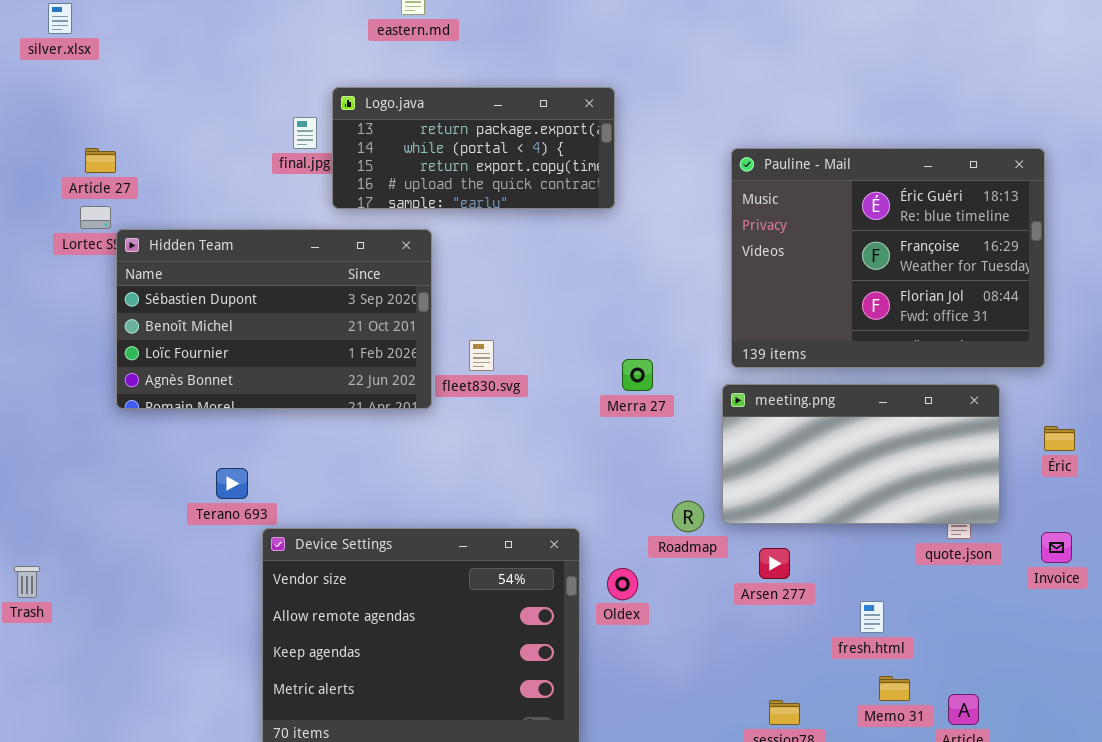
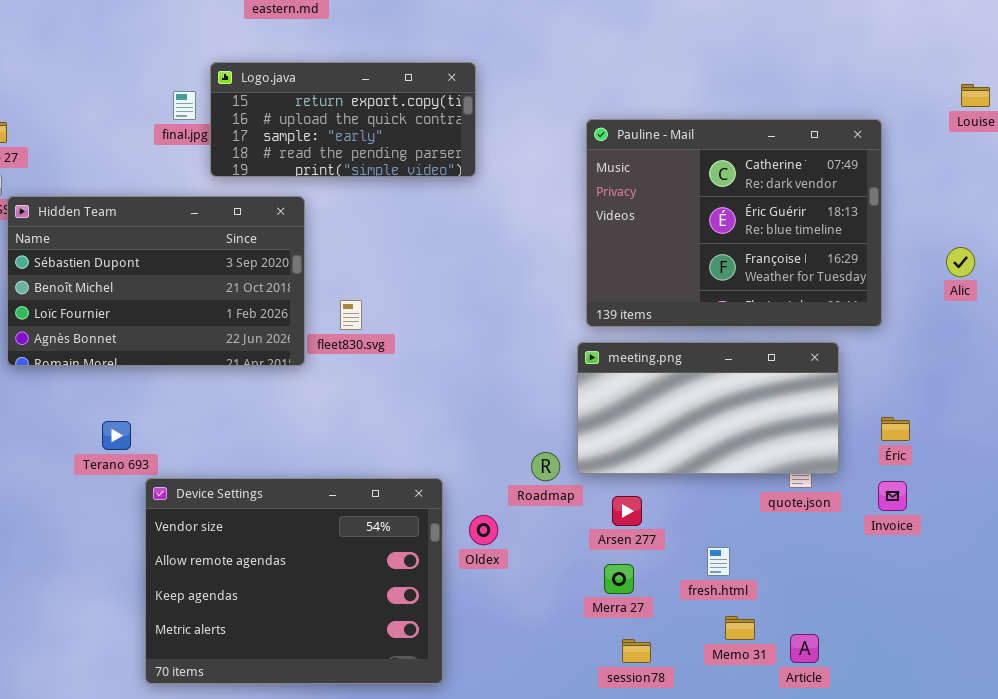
Logo.java: [332,87,615,209] -> [210,62,476,177], scrolled down 2 rows
Pauline - Mail: [731,148,1045,368] -> [586,119,882,327], scrolled up 1 row
Merra 27: [622,359,653,391] -> [604,564,634,594], moved
Éric: [1044,426,1075,451] -> [881,417,910,441], moved

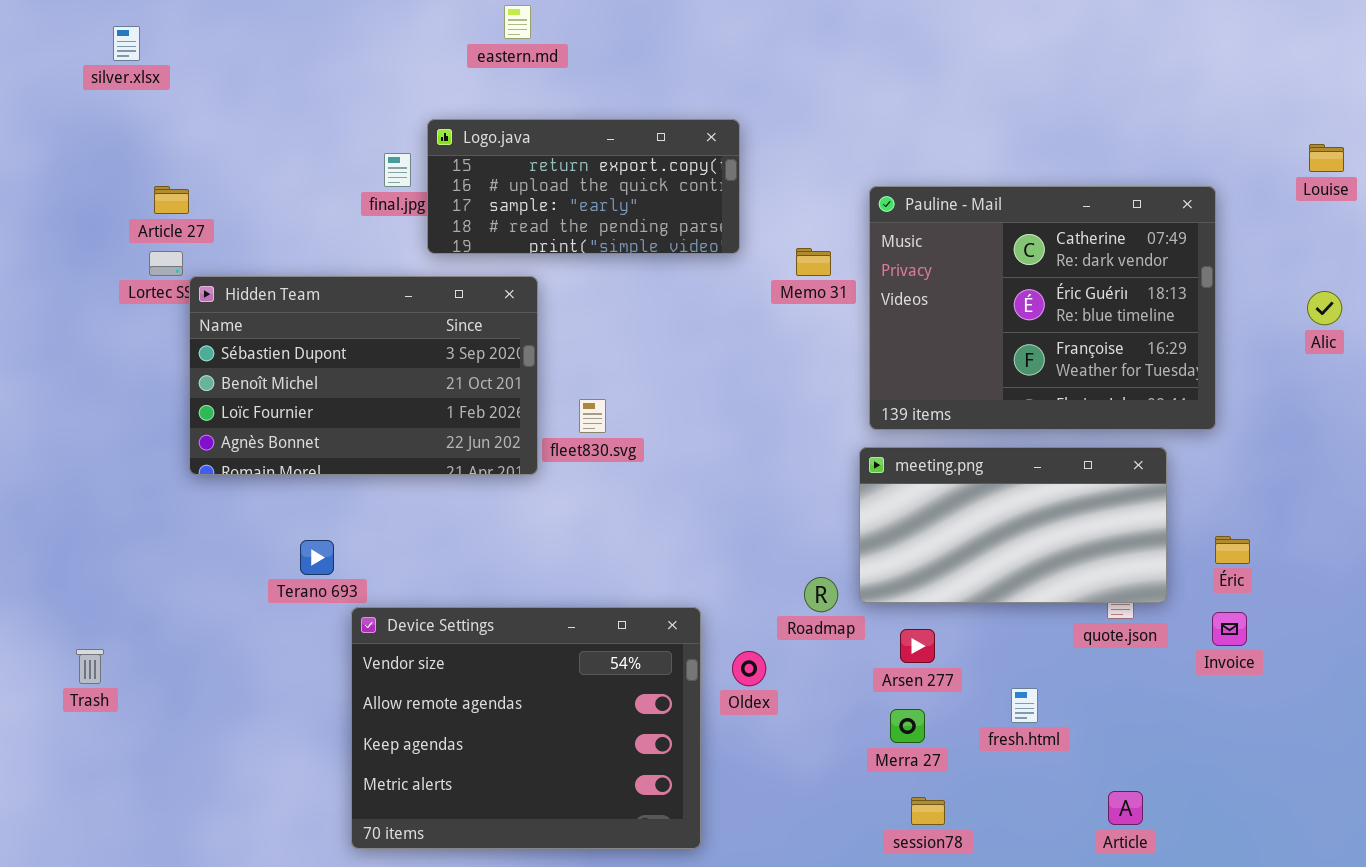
Alic: [946,247,975,277] -> [1307,291,1342,325], moved
Memo 31: [725,616,755,640] -> [796,248,831,276], moved

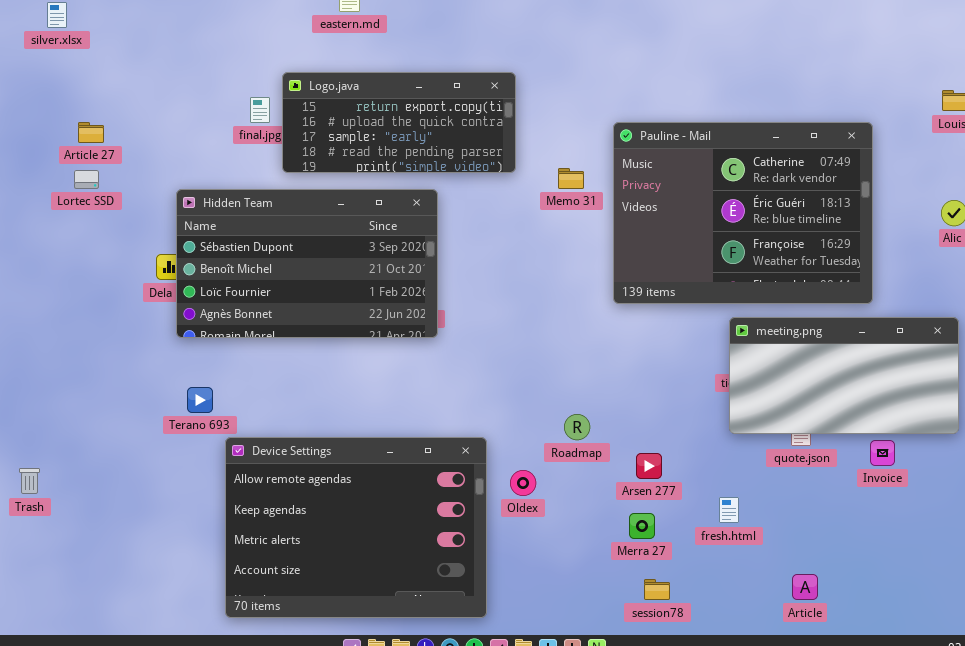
Hidden Team: [189,276,538,475] -> [176,189,438,338], moved
meeting.png: [859,447,1167,603] -> [729,317,959,434], moved
Device Settings: [351,607,701,849] -> [225,437,487,618], scrolled down 1 row

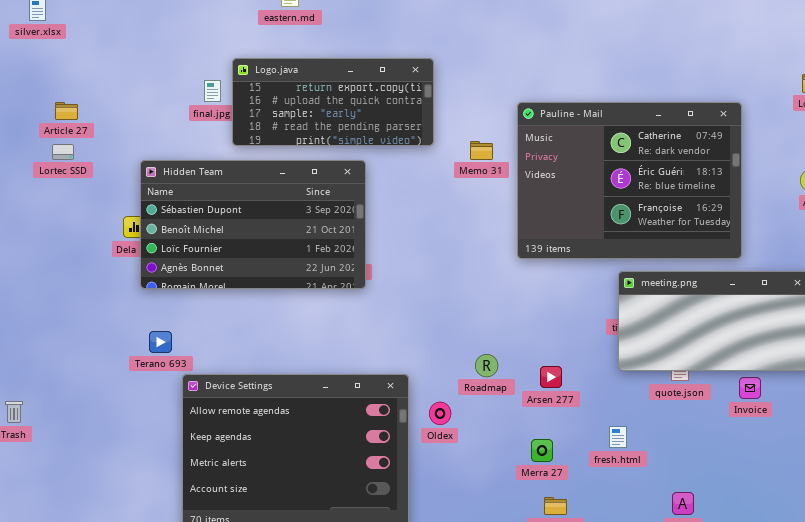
Arsen 277: [636,453,662,479] -> [540,366,562,388], moved

